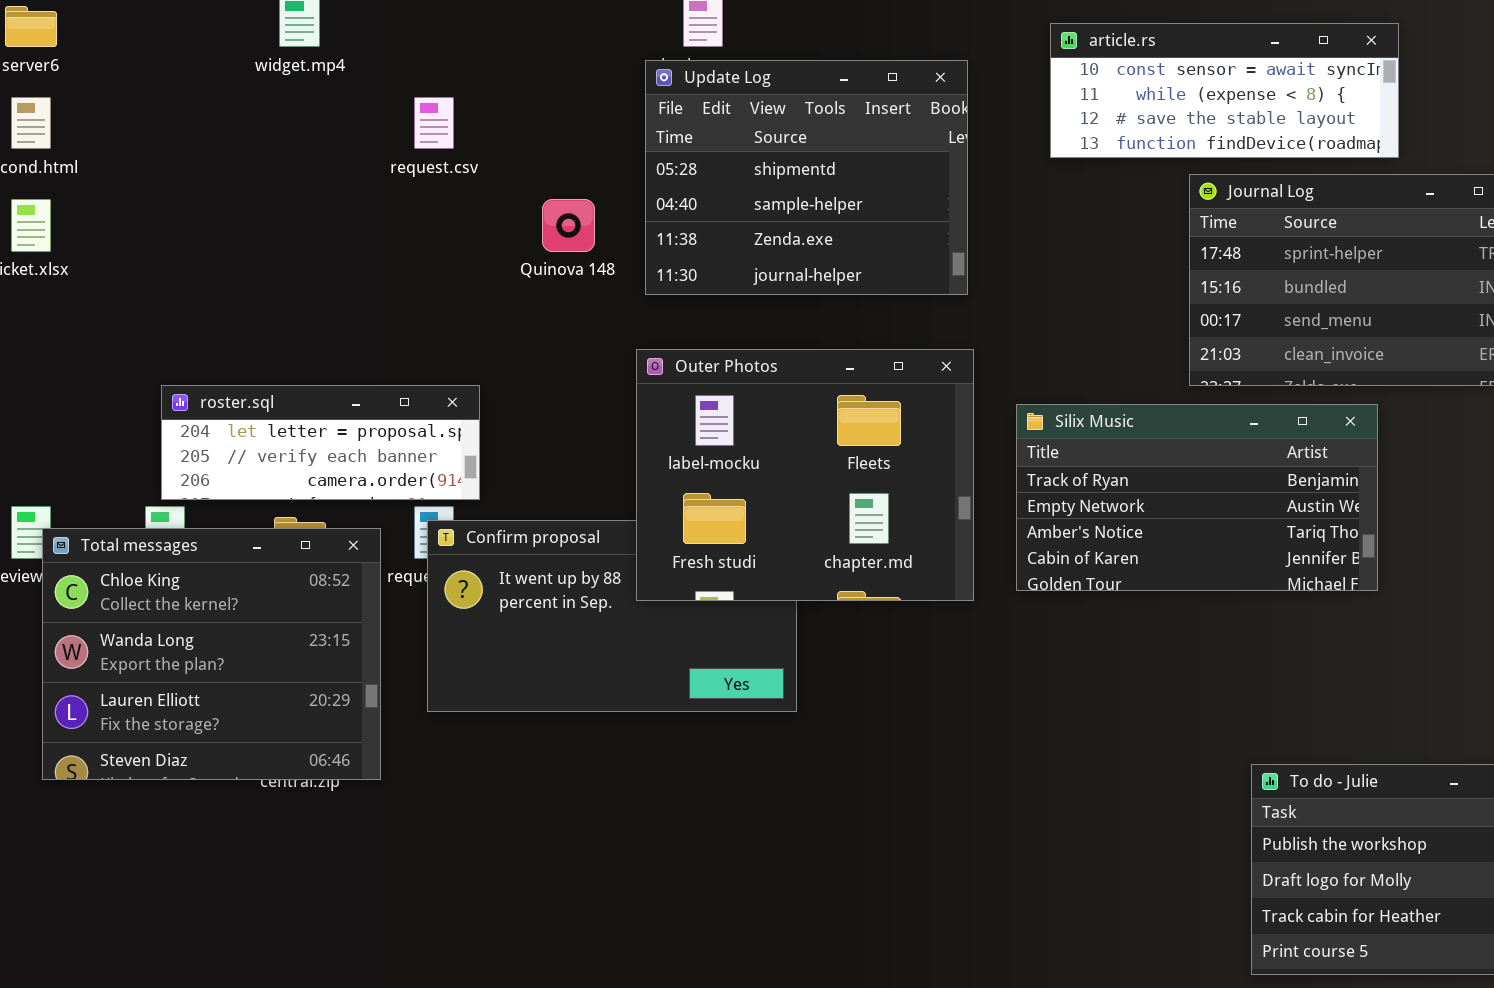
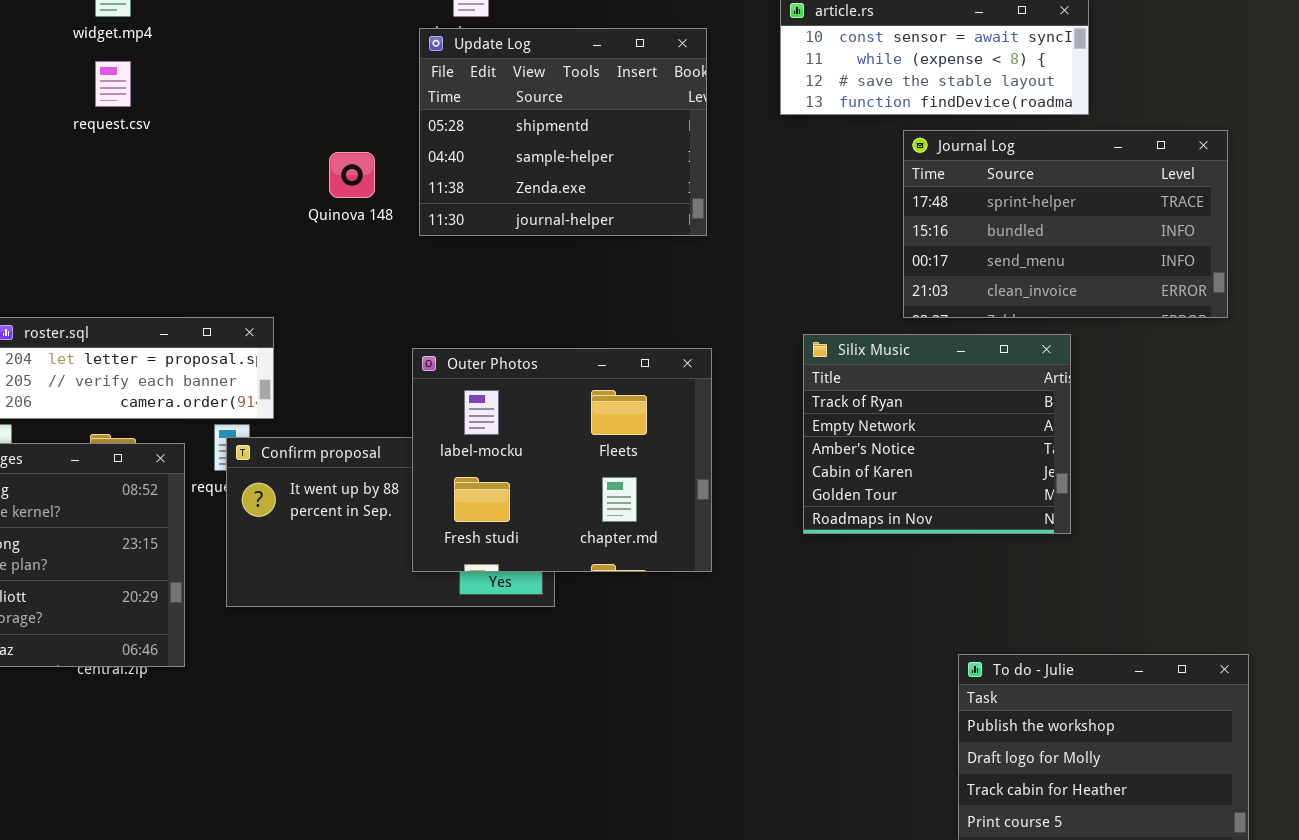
request.csv: [414,97,454,149] -> [95,61,131,107], moved
Outer Photos: [636,349,974,601] -> [412,348,712,572], moved
Silix Music: [1016,404,1378,591] -> [803,334,1071,534], resized

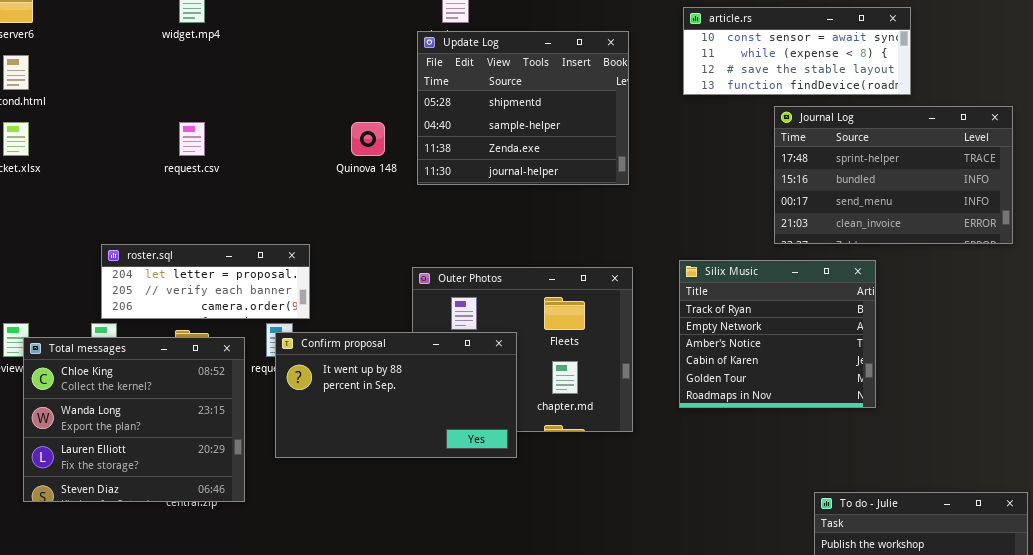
request.csv: [95,61,131,107] -> [179,122,205,156], moved
Silix Music: [803,334,1071,534] -> [679,260,876,408], moved
Confirm proposal: [226,437,555,607] -> [275,332,517,458], raised

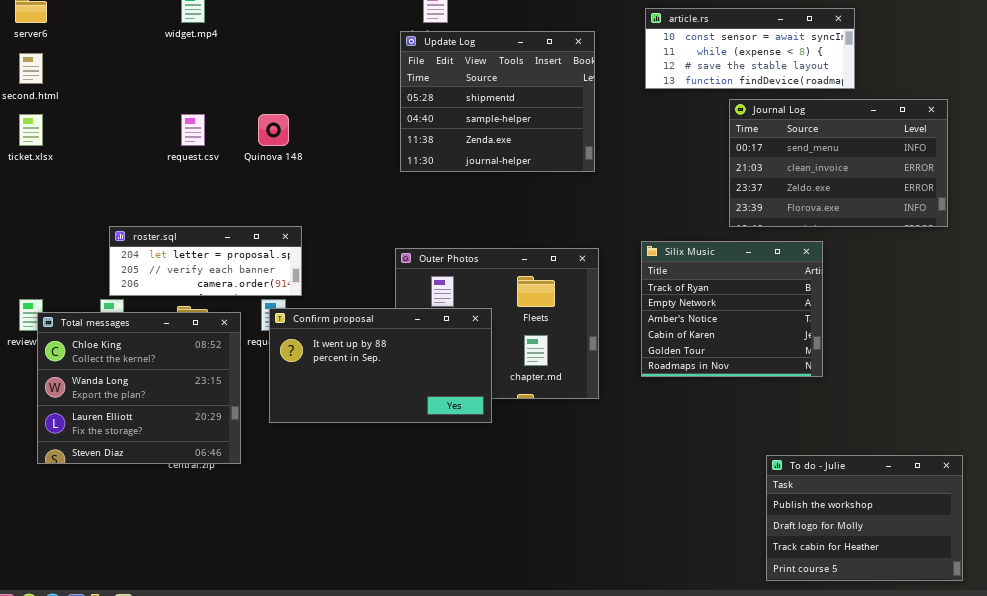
Journal Log: [774,106,1013,244] -> [729,99,948,227], scrolled down 2 rows
Quinova 148: [351,122,385,156] -> [258,114,289,146], moved

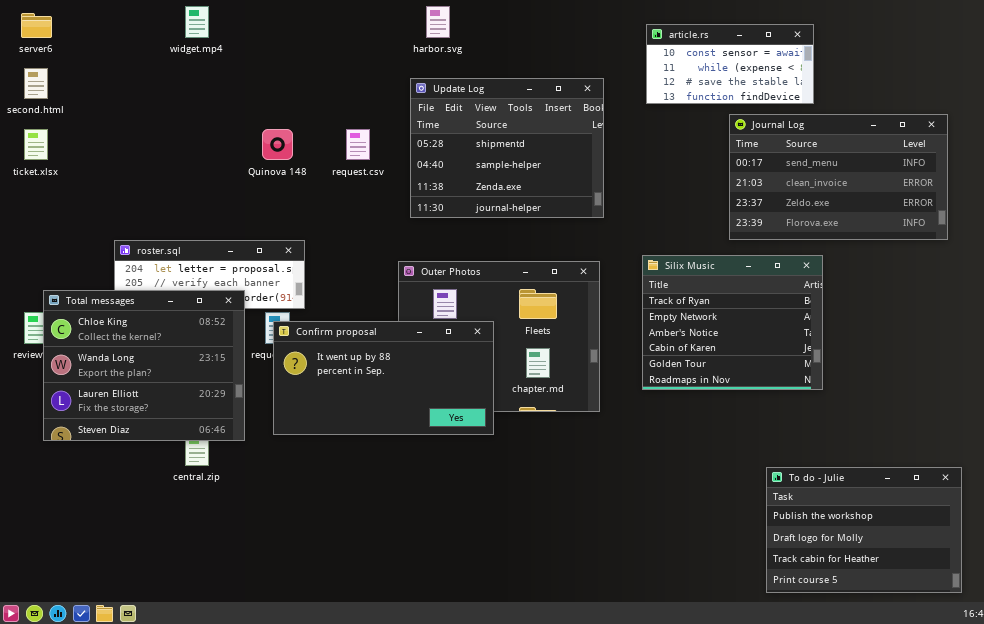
article.rs: [645,8,855,89] -> [646,24,814,104], resized
Update Log: [400,31,595,172] -> [410,78,604,218], moved
request.csv: [181,114,205,146] -> [346,129,370,160], moved
Total messages: [37,312,241,464] -> [43,290,245,441], moved

